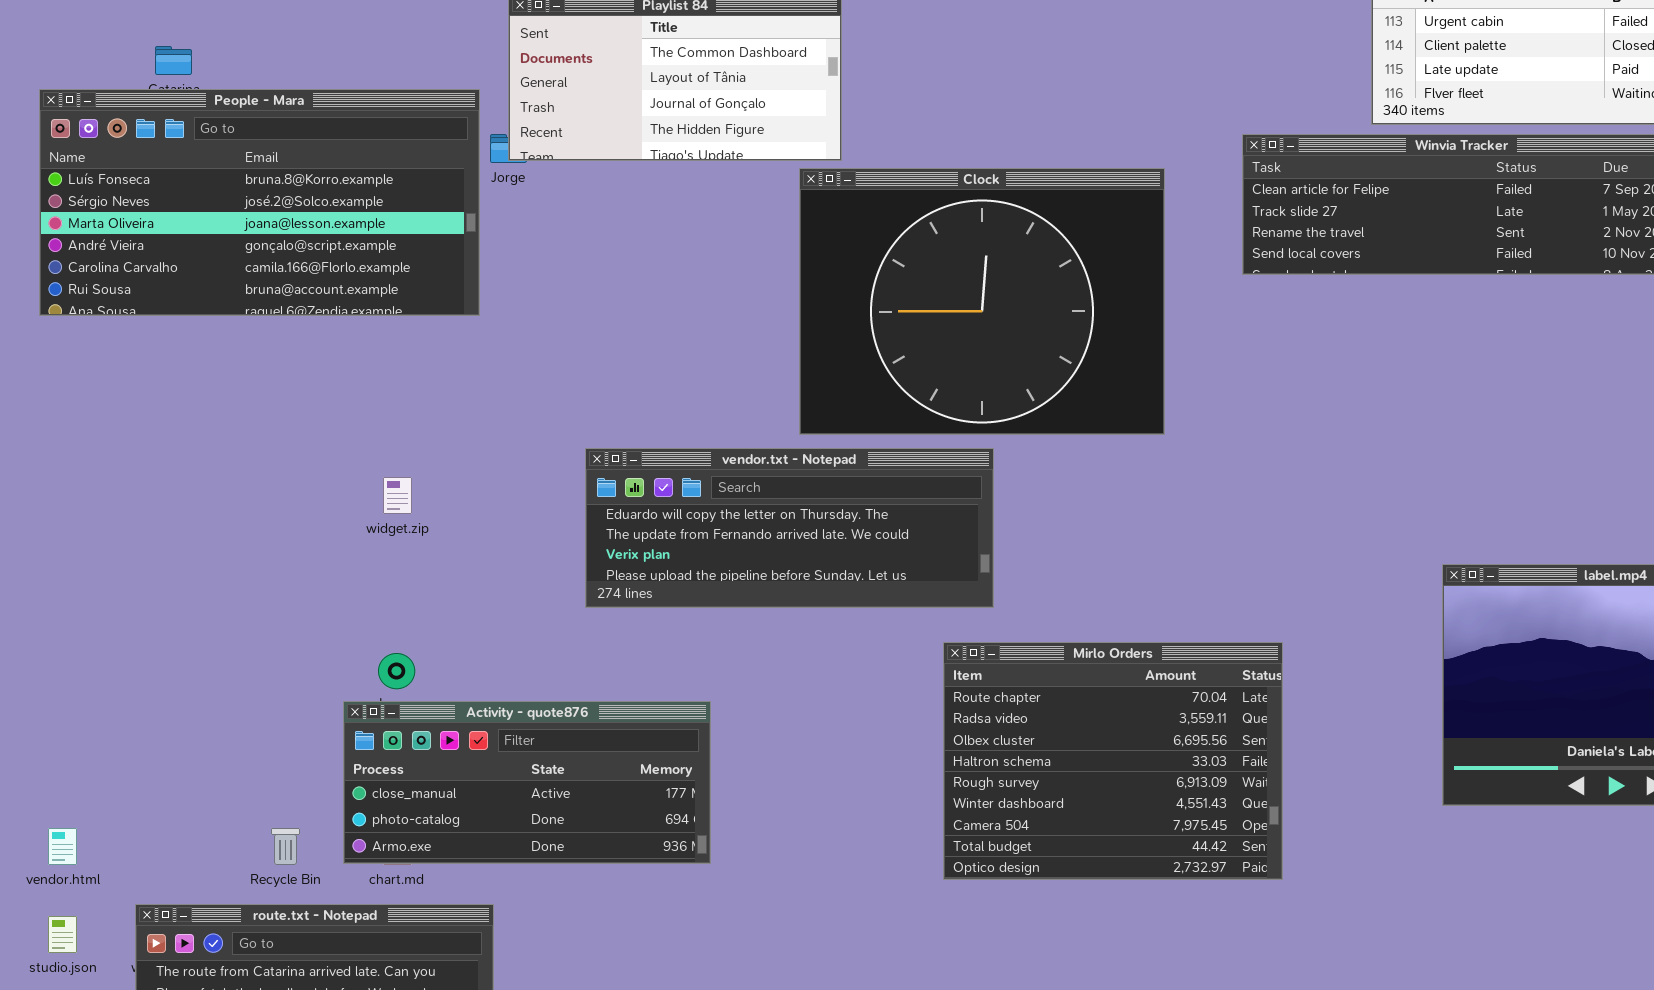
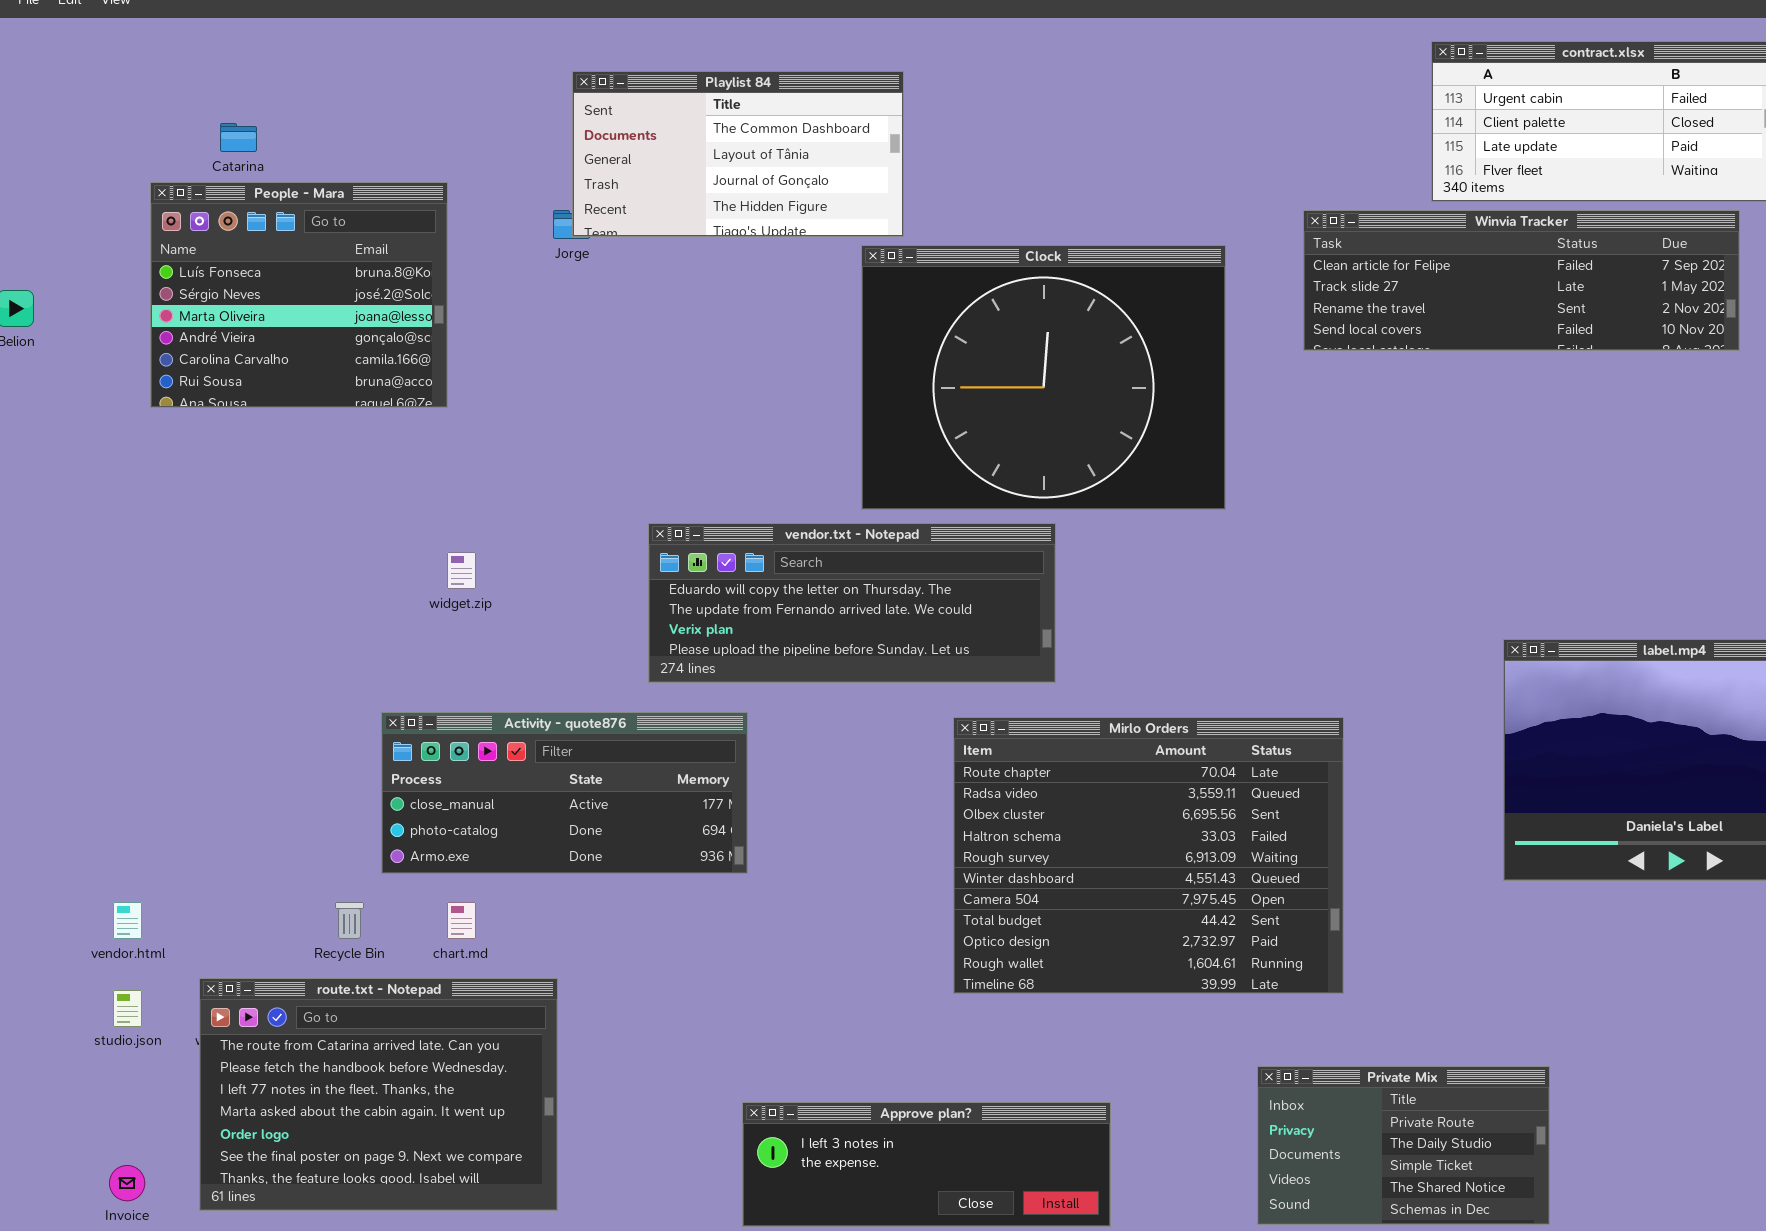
People - Mara: [39,89,480,316] -> [150,182,448,408], moved, resized
Mirlo Orders: [943,642,1283,880] -> [953,717,1344,994], resized
Activity - quote876: [343,701,711,864] -> [381,712,748,874], moved

